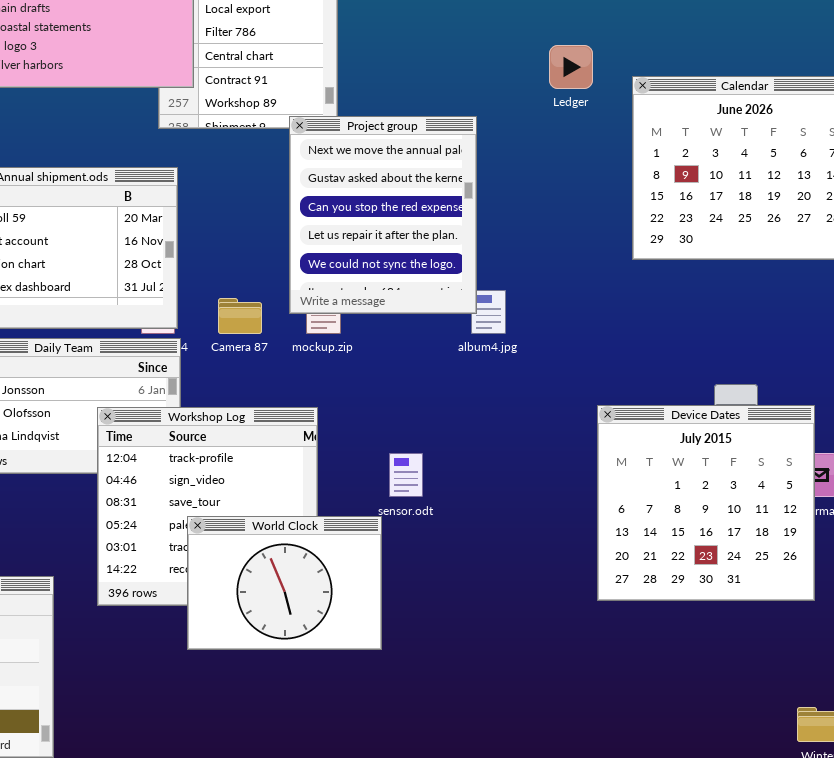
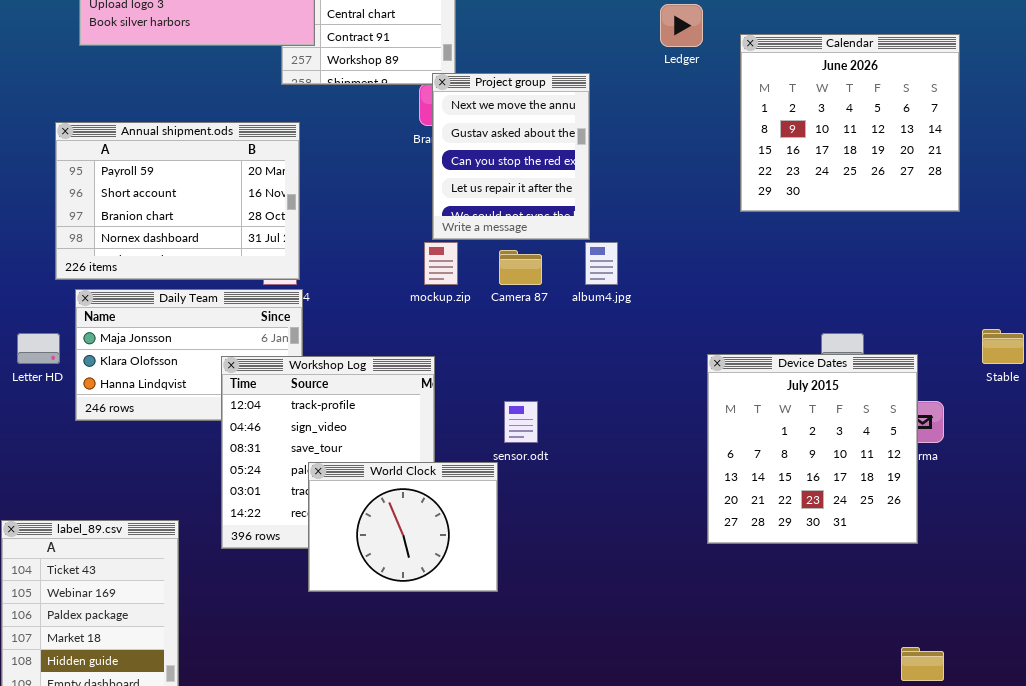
Project group: [289,116,477,314] -> [432,73,590,240], resized
Camera 87: [218,298,262,334] -> [499,250,542,285], moved

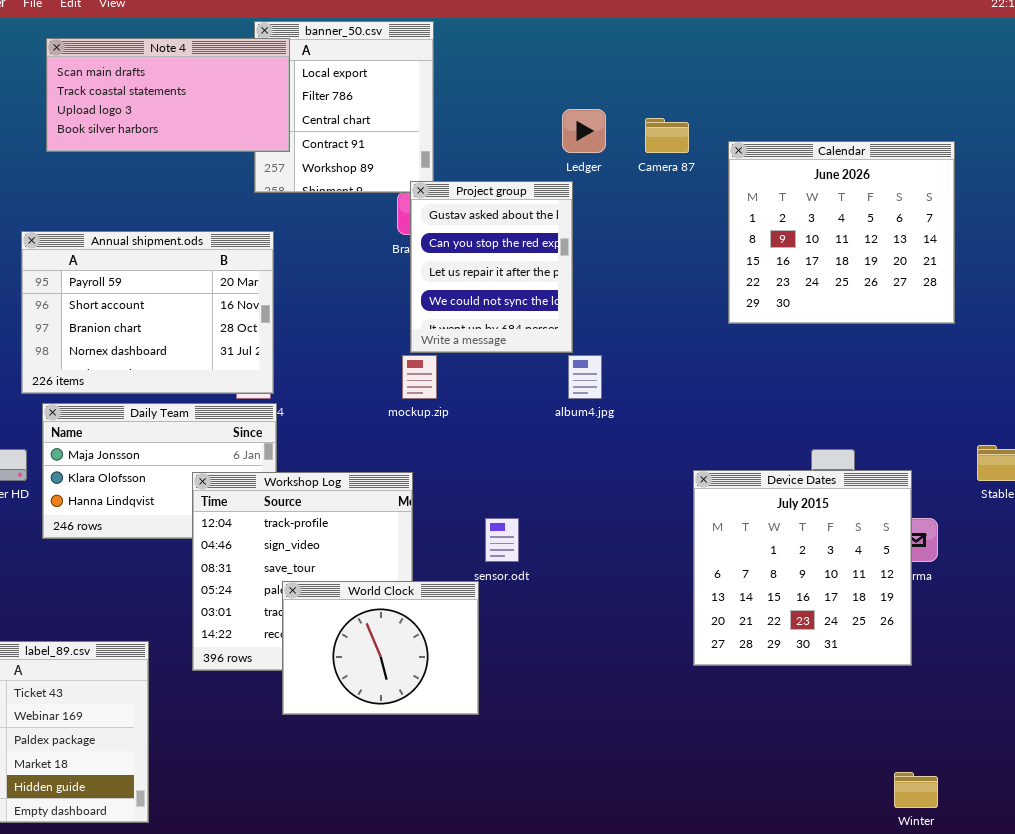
Ledger: [660,4,703,47] -> [562,109,606,153], moved
Project group: [432,73,590,240] -> [410,181,573,353], scrolled down 1 row
Camera 87: [499,250,542,285] -> [645,118,689,153], moved

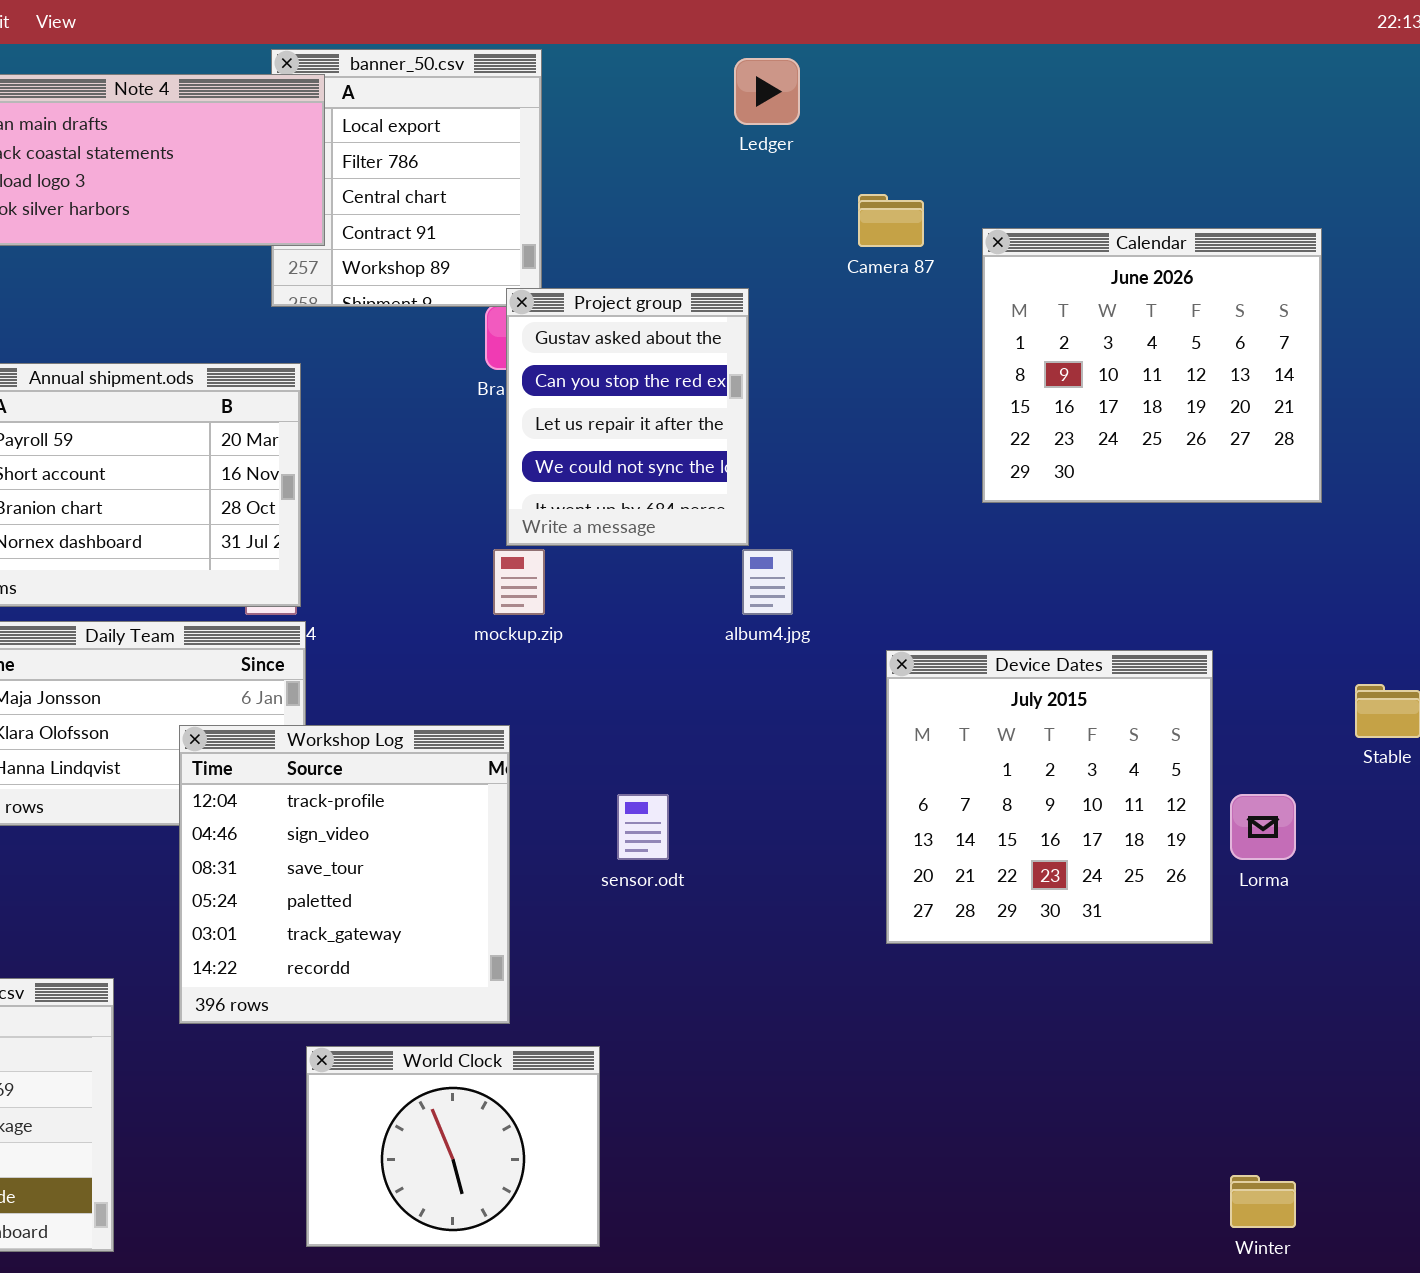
Ledger: [562,109,606,153] -> [734,58,800,125], moved
Device Dates: [693,470,912,666] -> [886,650,1213,944], moved
World Clock: [282,581,479,715] -> [306,1046,600,1247], moved

